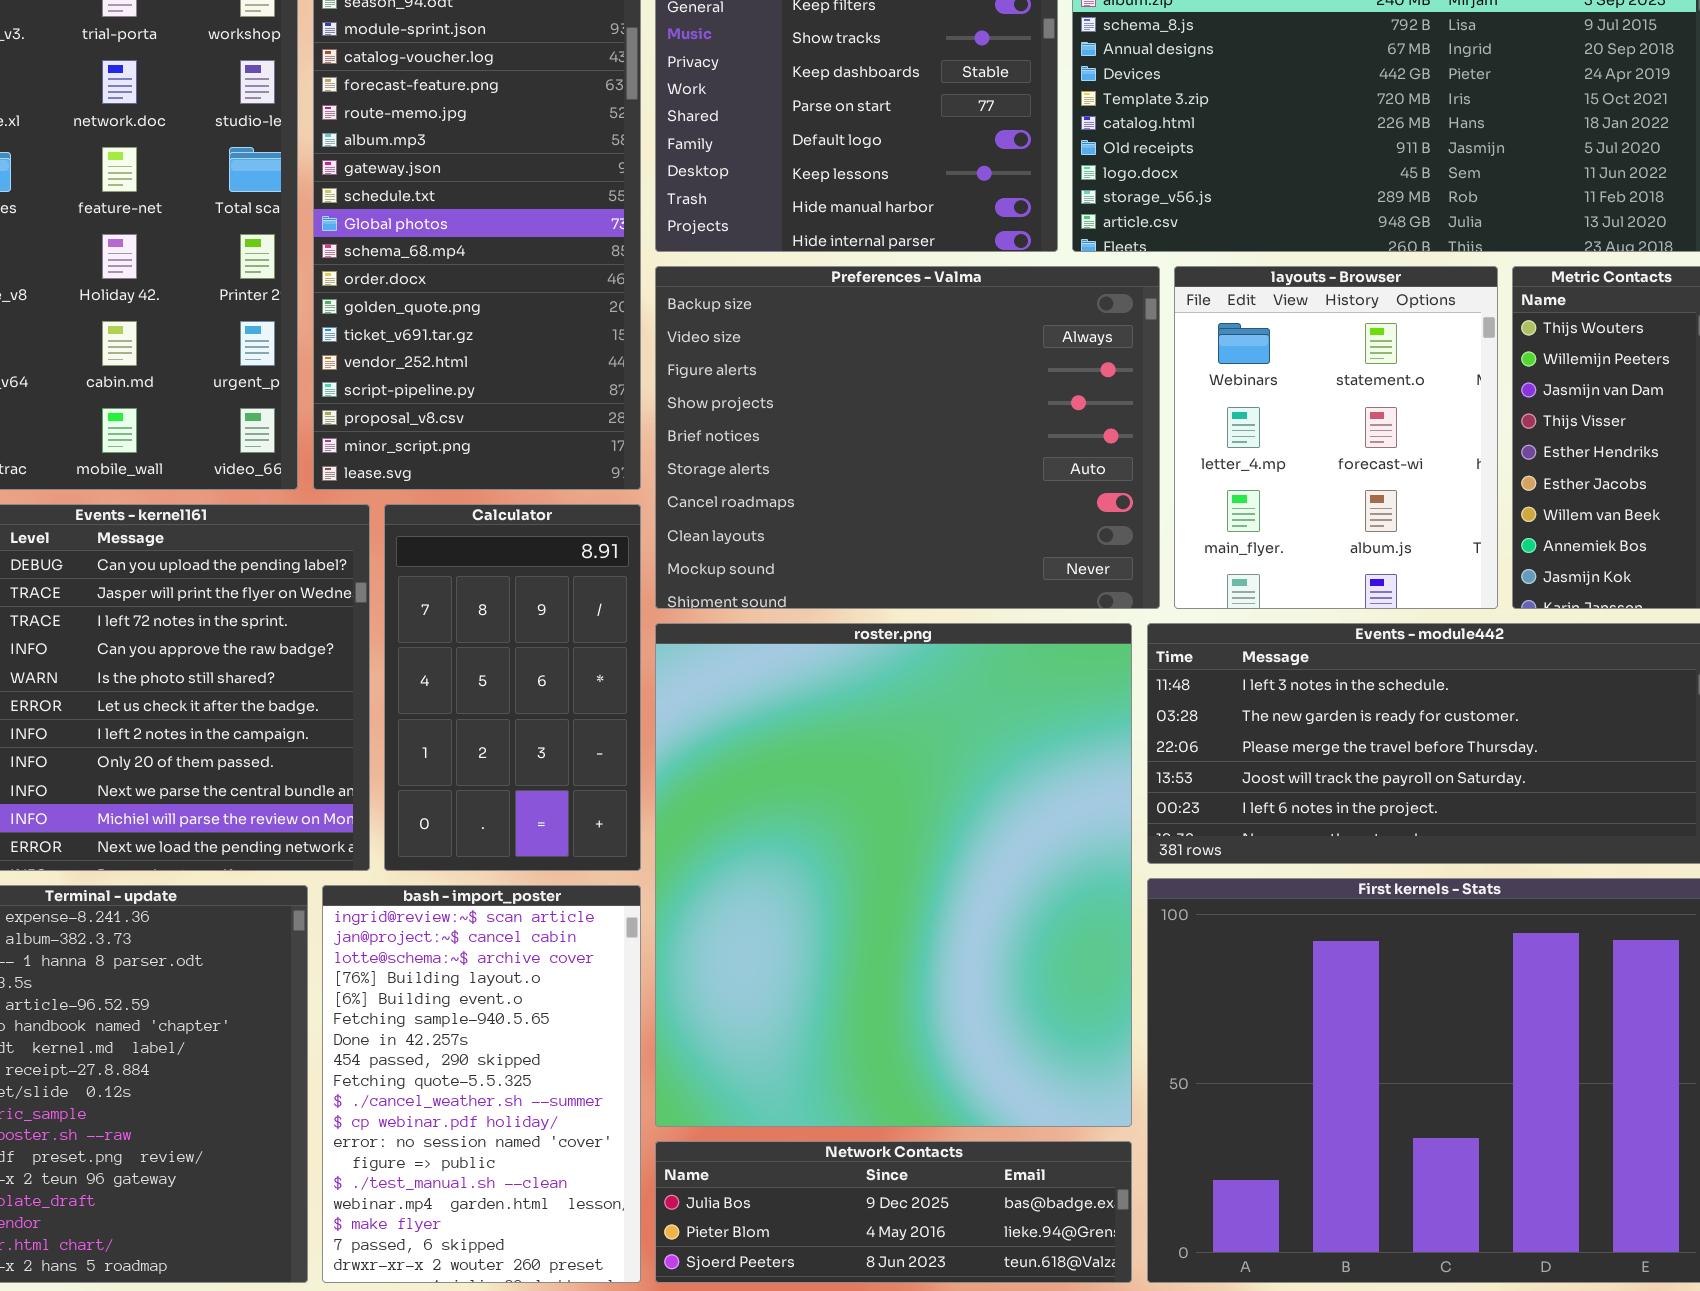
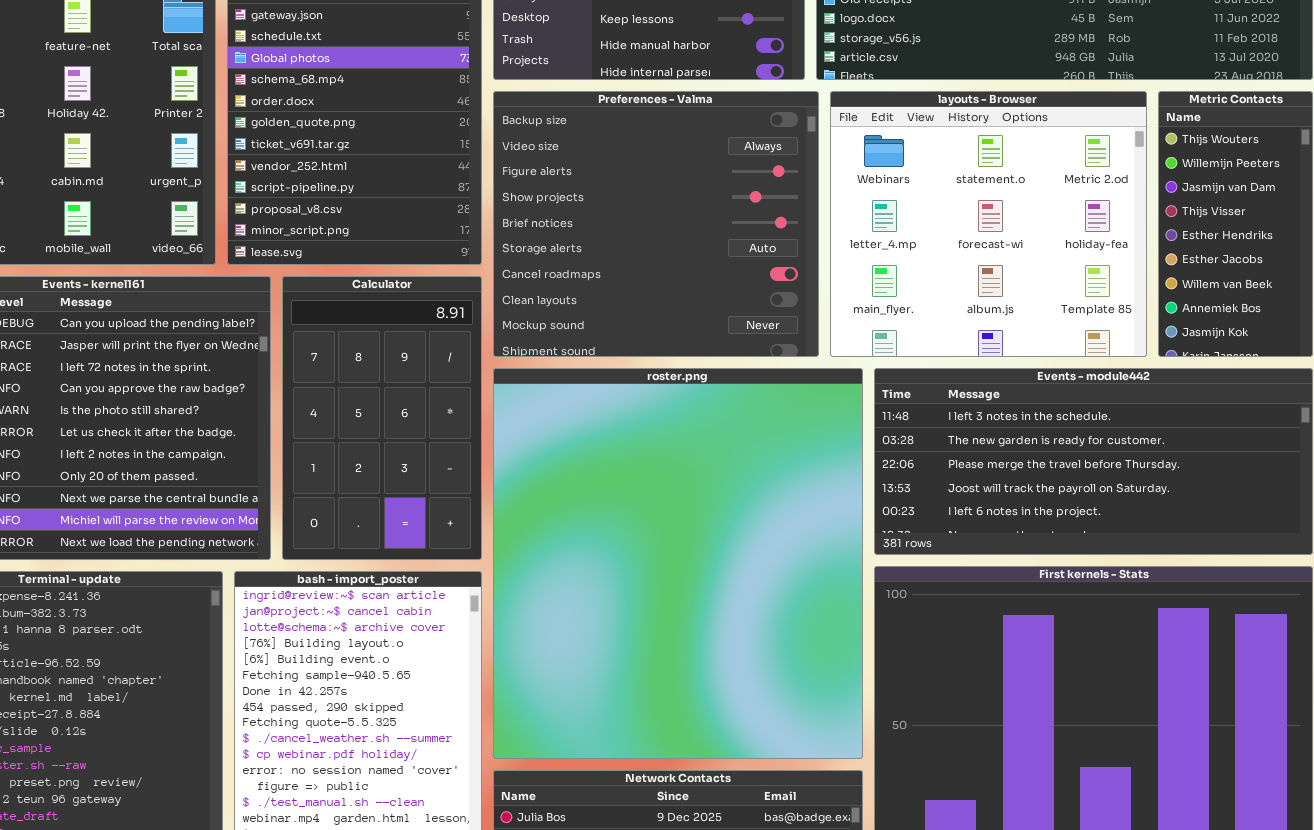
Preferences - Valma: [655,266,1160,609] -> [493,91,819,357], resized
layouts - Browser: [1174,266,1498,609] -> [830,91,1147,357], resized

